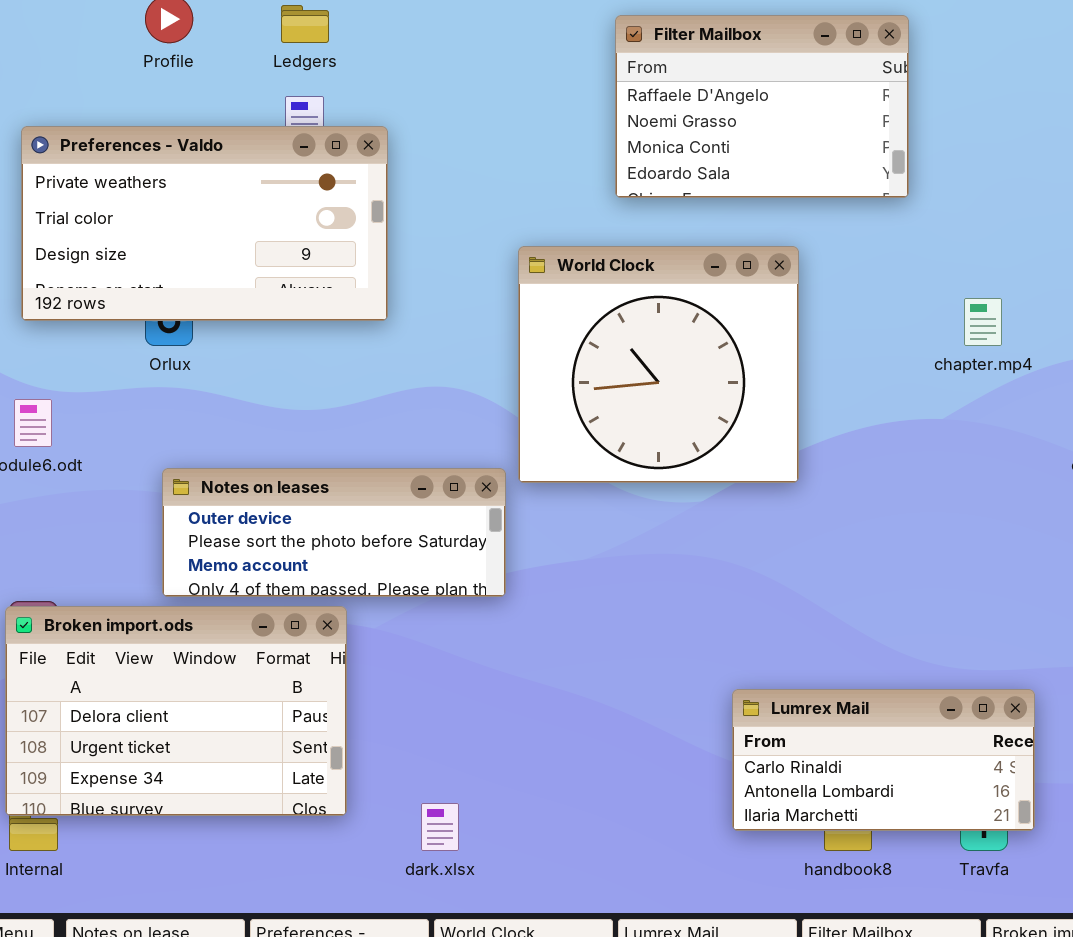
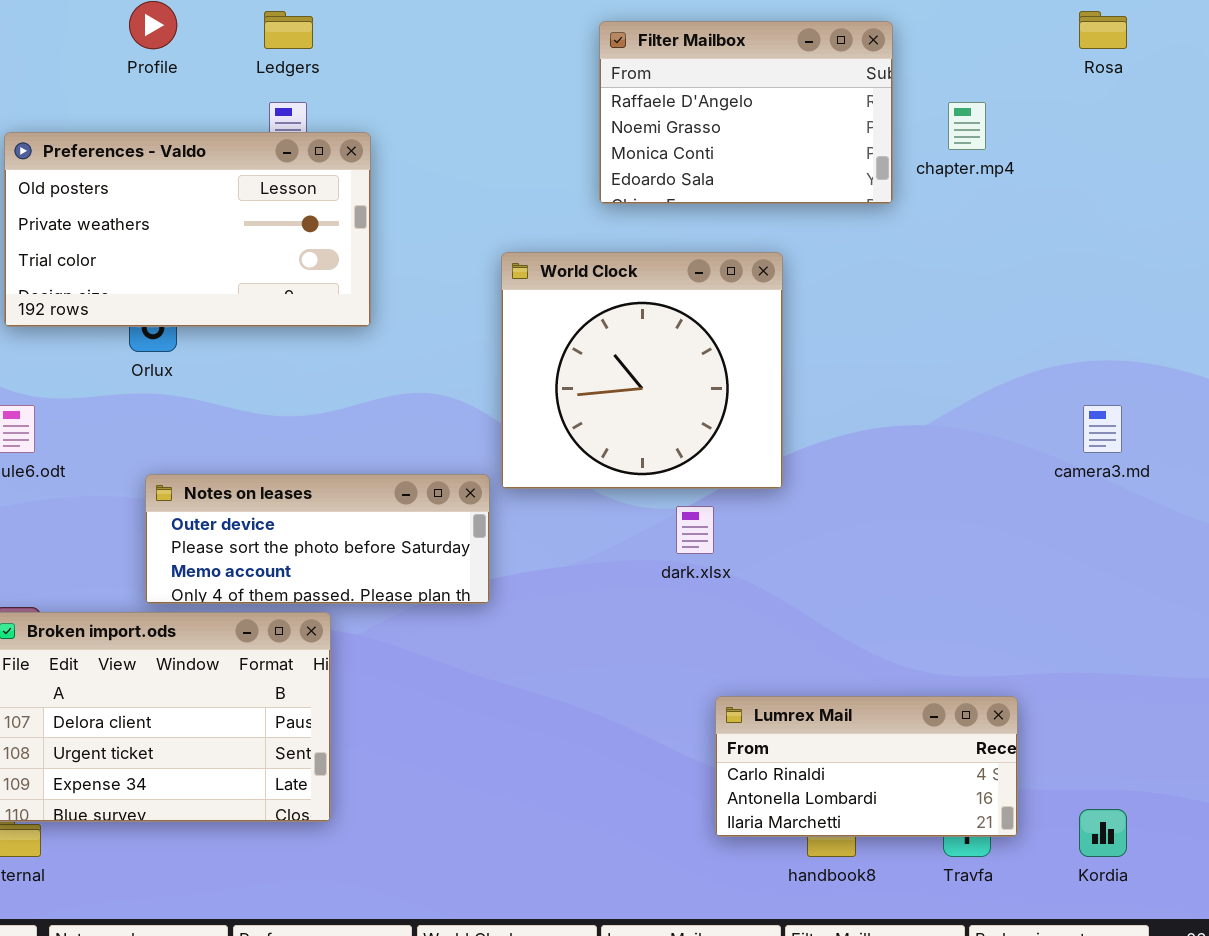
Preferences - Valdo: [21,126,388,321] -> [4,132,371,327], scrolled up 1 row
chapter.mp4: [964,298,1002,346] -> [948,102,986,150], moved
dark.xlsx: [421,803,459,851] -> [676,506,714,554], moved

